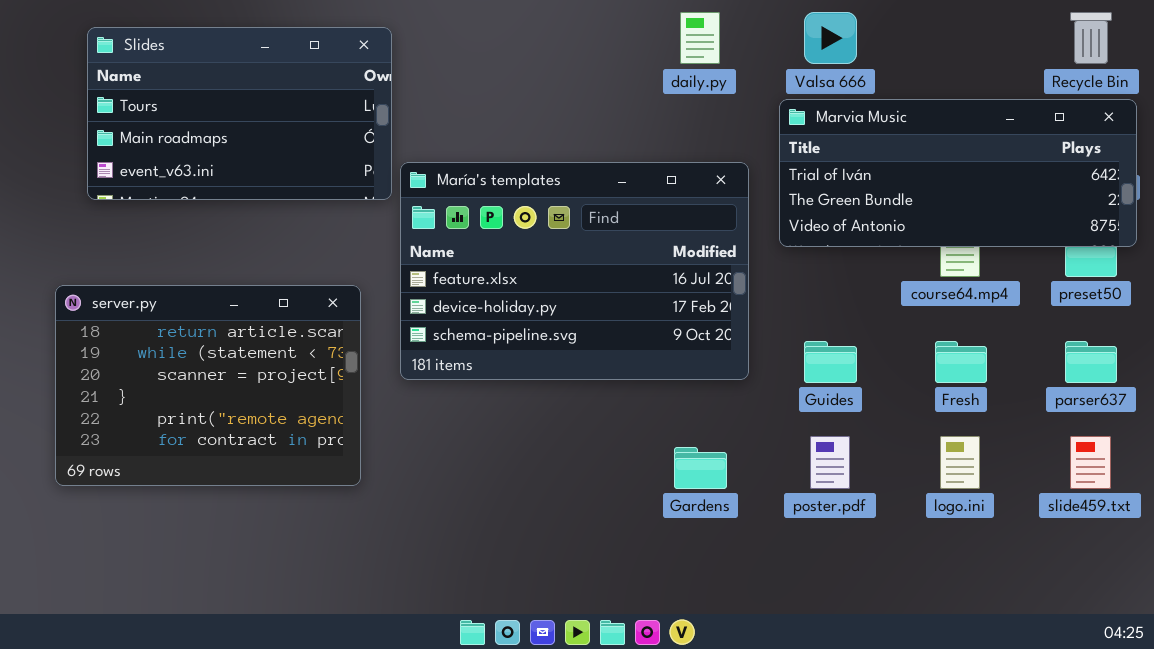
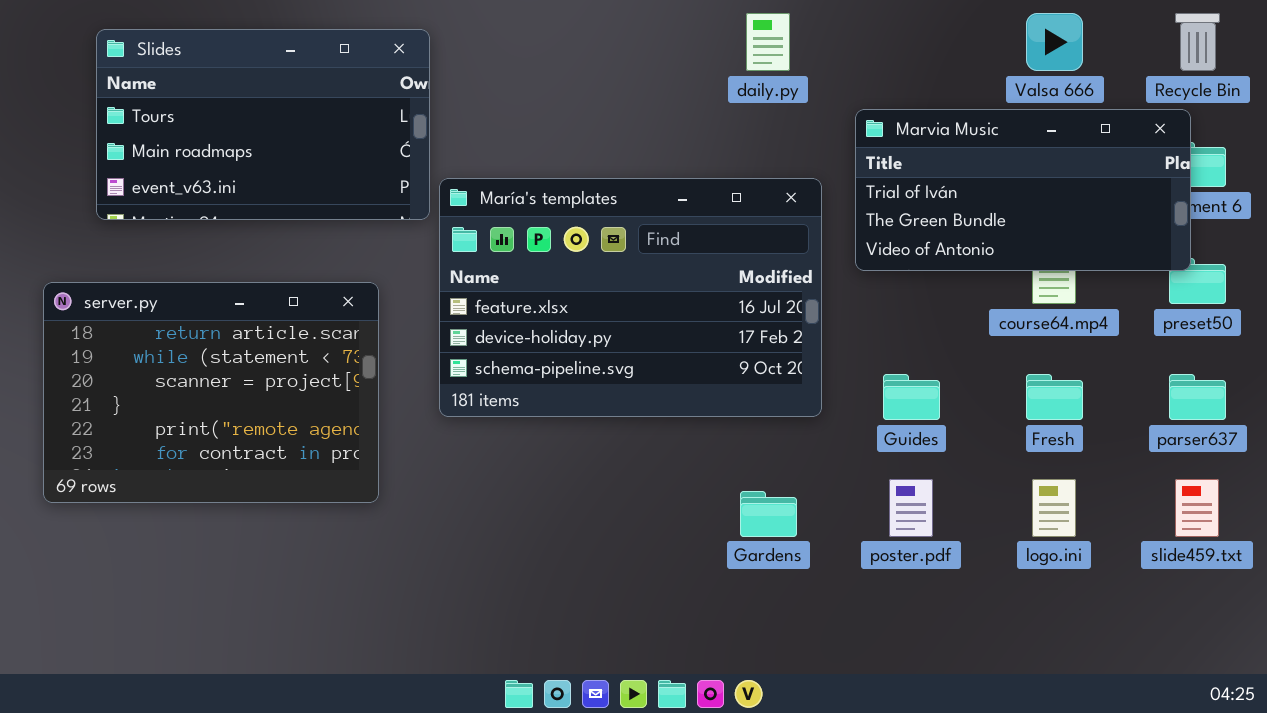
Valsa 666: [804,12,857,64] -> [1026,13,1083,71], moved
Marvia Music: [779,99,1137,247] -> [855,109,1191,271], resized
server.py: [55,285,361,486] -> [43,282,379,503], moved

